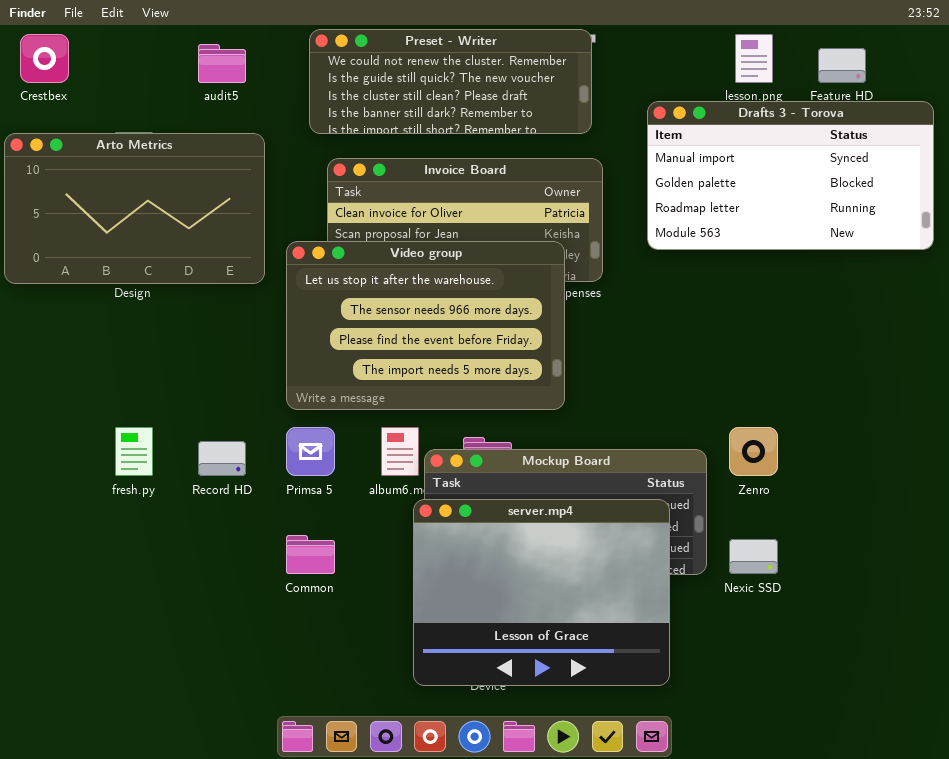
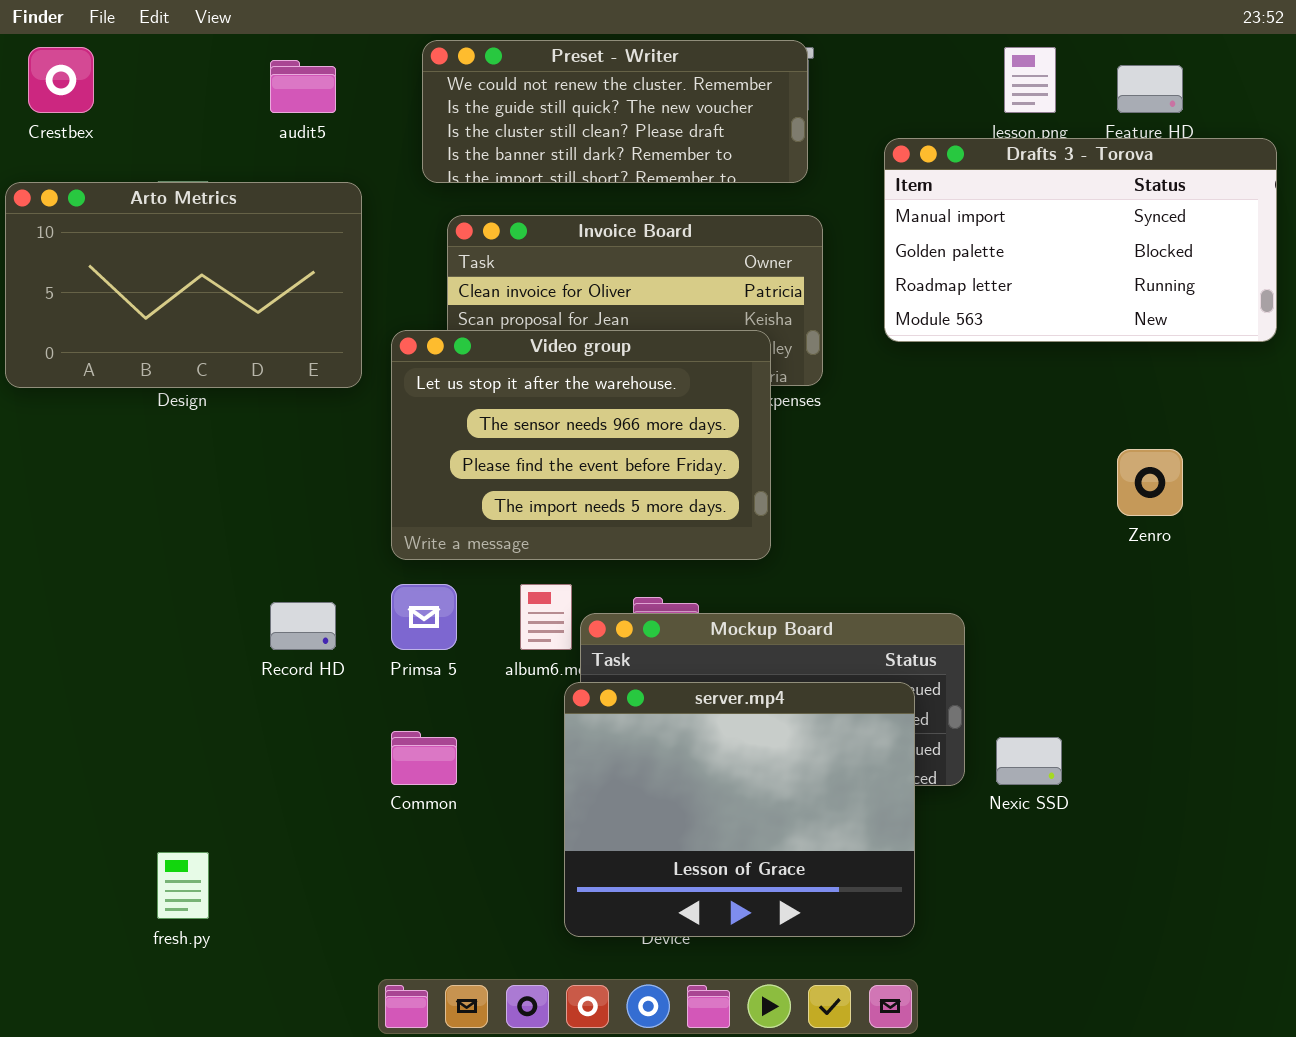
fresh.py: [115,427,153,476] -> [157,852,209,919], moved
Zenro: [729,427,778,476] -> [1117,449,1183,516], moved

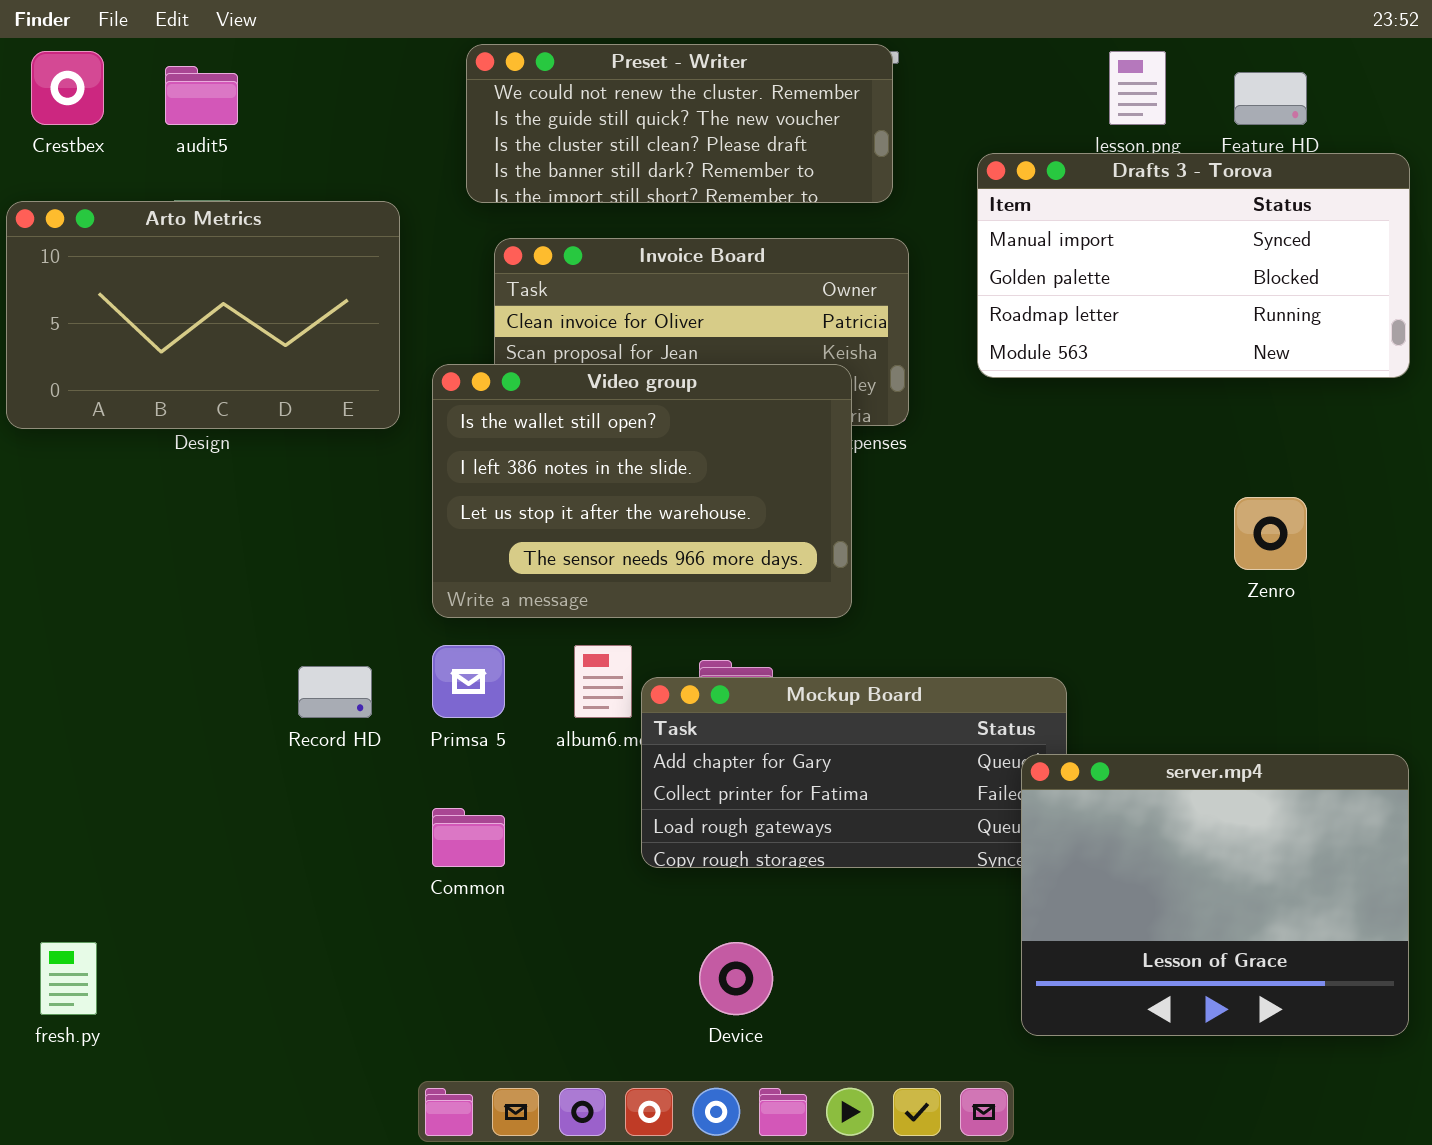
audit5: [270,60,336,113] -> [165,66,238,125], moved
Video group: [391,330,771,560] -> [432,364,852,618], scrolled up 2 rows
server.mp4: [564,682,915,937] -> [1021,754,1409,1036], moved
fresh.py: [157,852,209,919] -> [40,942,97,1015], moved

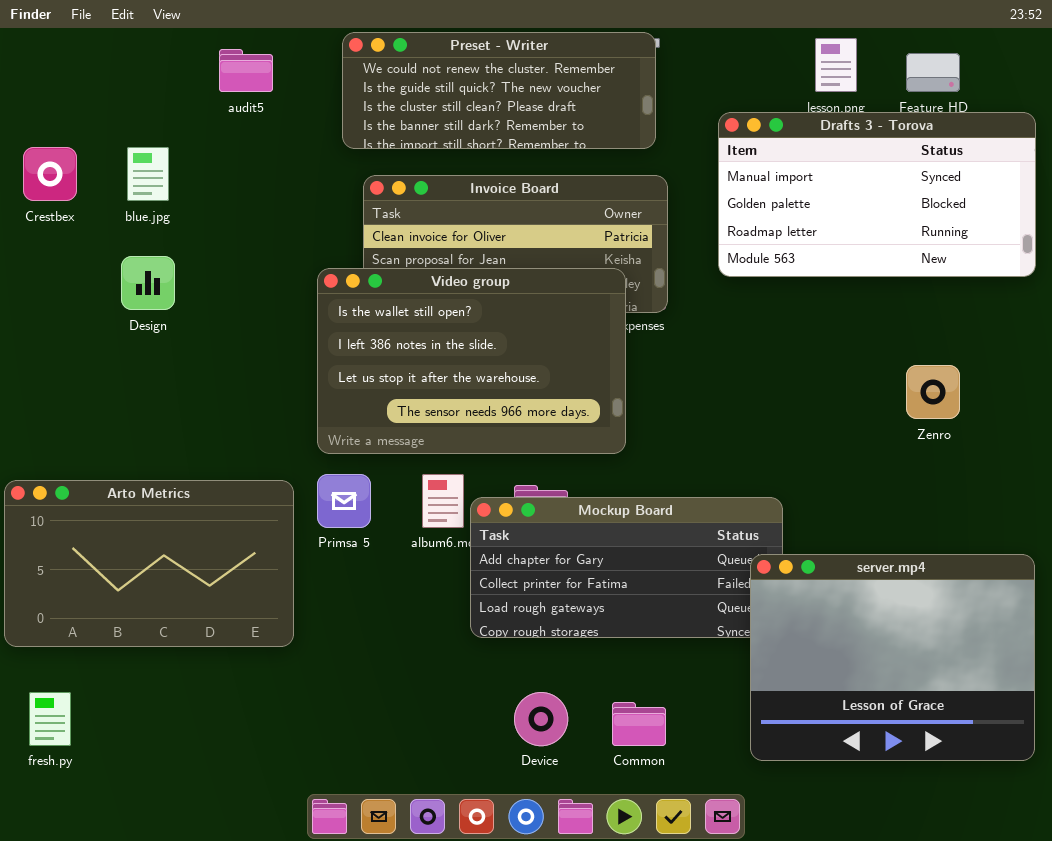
Crestbex: [31,51,104,125] -> [23,147,77,201], moved
audit5: [165,66,238,125] -> [219,49,273,92], moved
Arto Metrics: [6,201,400,429] -> [4,480,294,647], moved
Common: [432,808,505,867] -> [612,702,666,746], moved

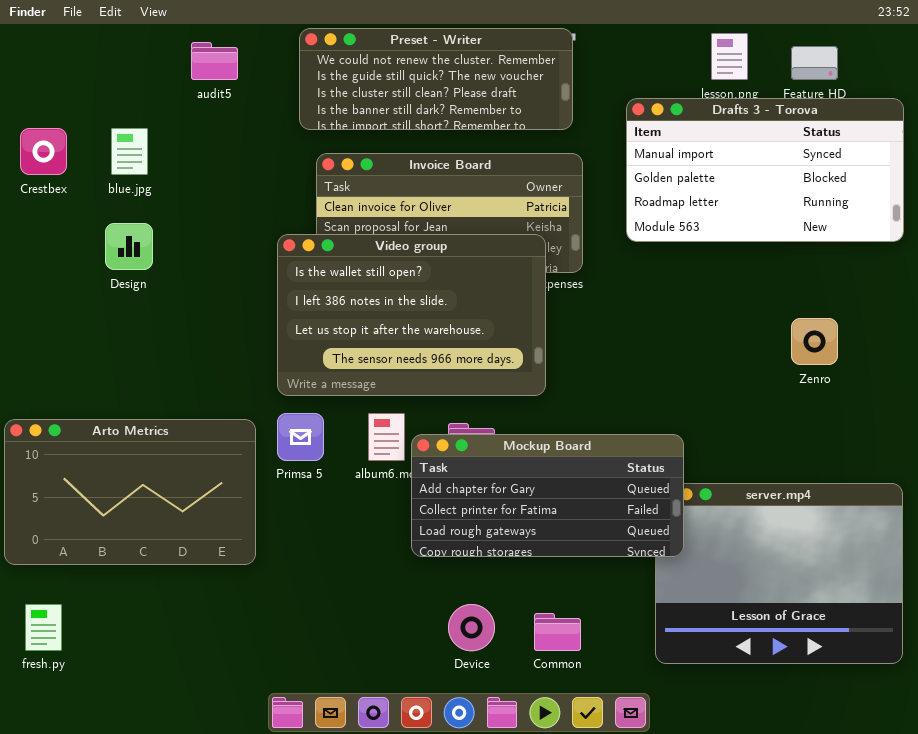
Mockup Board: [470,497,783,638] -> [411,434,684,557], raised

